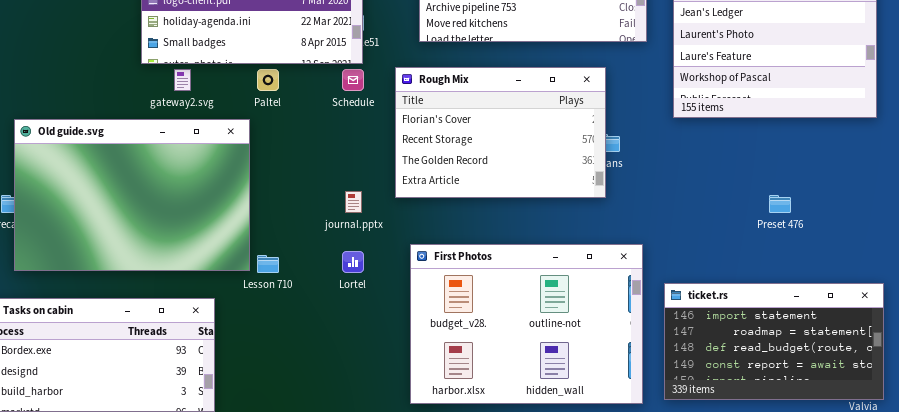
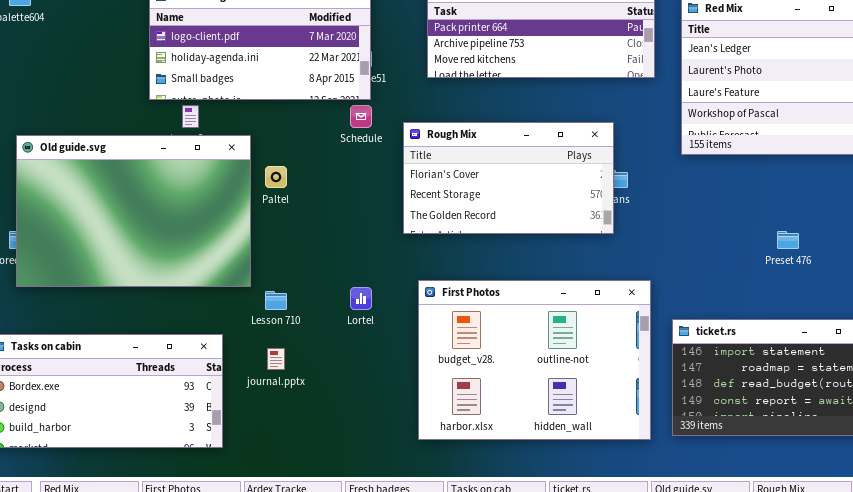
Rough Mix: [395,67,606,198] -> [403,122,614,234], resized
Paltel: [257,69,279,91] -> [265,166,287,188], moved
Old guide.svg: [14,119,250,271] -> [16,135,251,287], moved
journal.pptx: [345,191,362,213] -> [267,348,285,370], moved

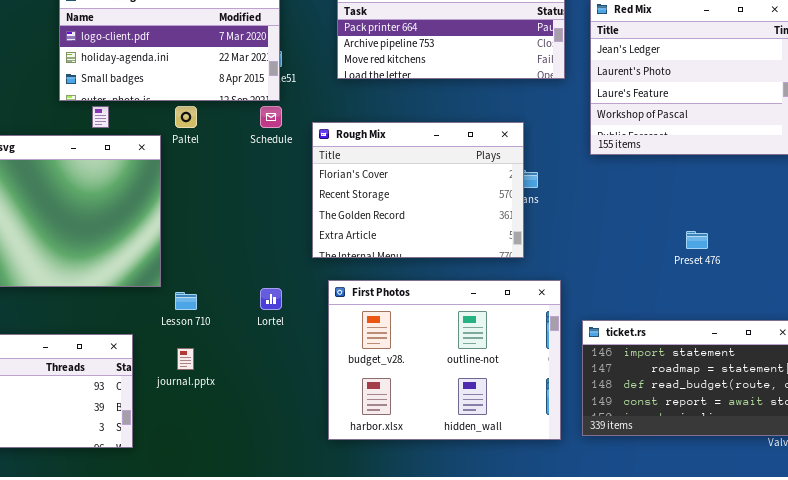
Rough Mix: [403,122,614,234] -> [312,122,524,258], resized
Paltel: [265,166,287,188] -> [175,106,197,128], moved

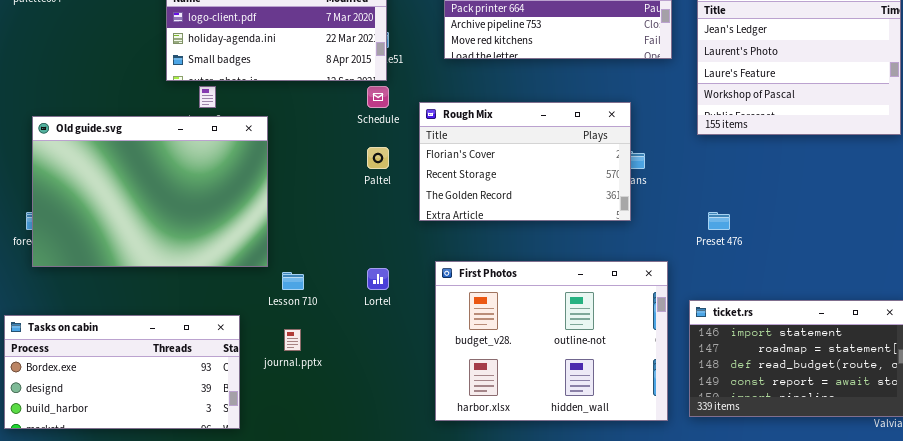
Paltel: [175,106,197,128] -> [367,147,389,169], moved
Rough Mix: [312,122,524,258] -> [419,102,631,221], resized
Preset 476: [686,231,708,249] -> [708,212,730,230], moved

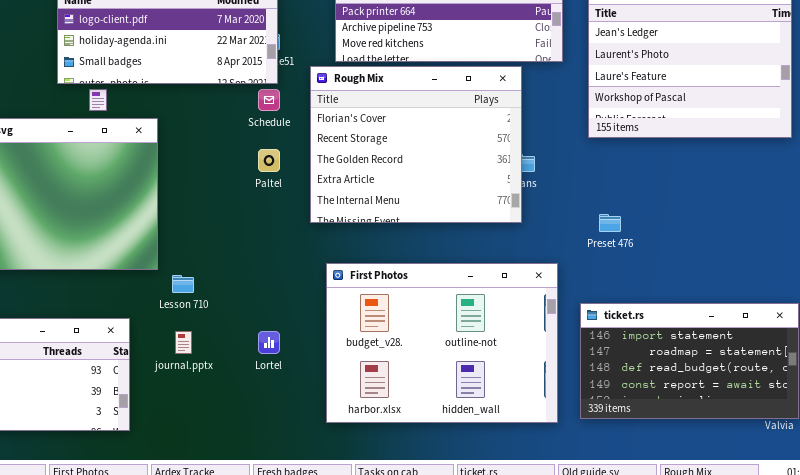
Rough Mix: [419,102,631,221] -> [310,66,522,223], resized
Lortel: [367,268,389,290] -> [258,331,280,354], moved

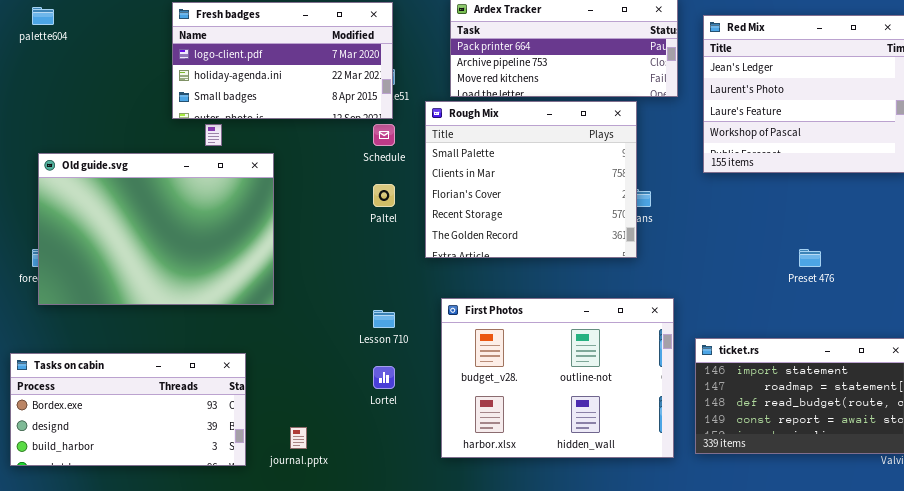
Rough Mix: [310,66,522,223] -> [425,101,637,258], scrolled up 2 rows
Preset 476: [599,214,621,232] -> [799,249,821,267], moved
Lesson 710: [172,275,194,293] -> [373,310,395,328], moved
journal.pptx: [175,331,192,354] -> [290,427,307,449], moved

